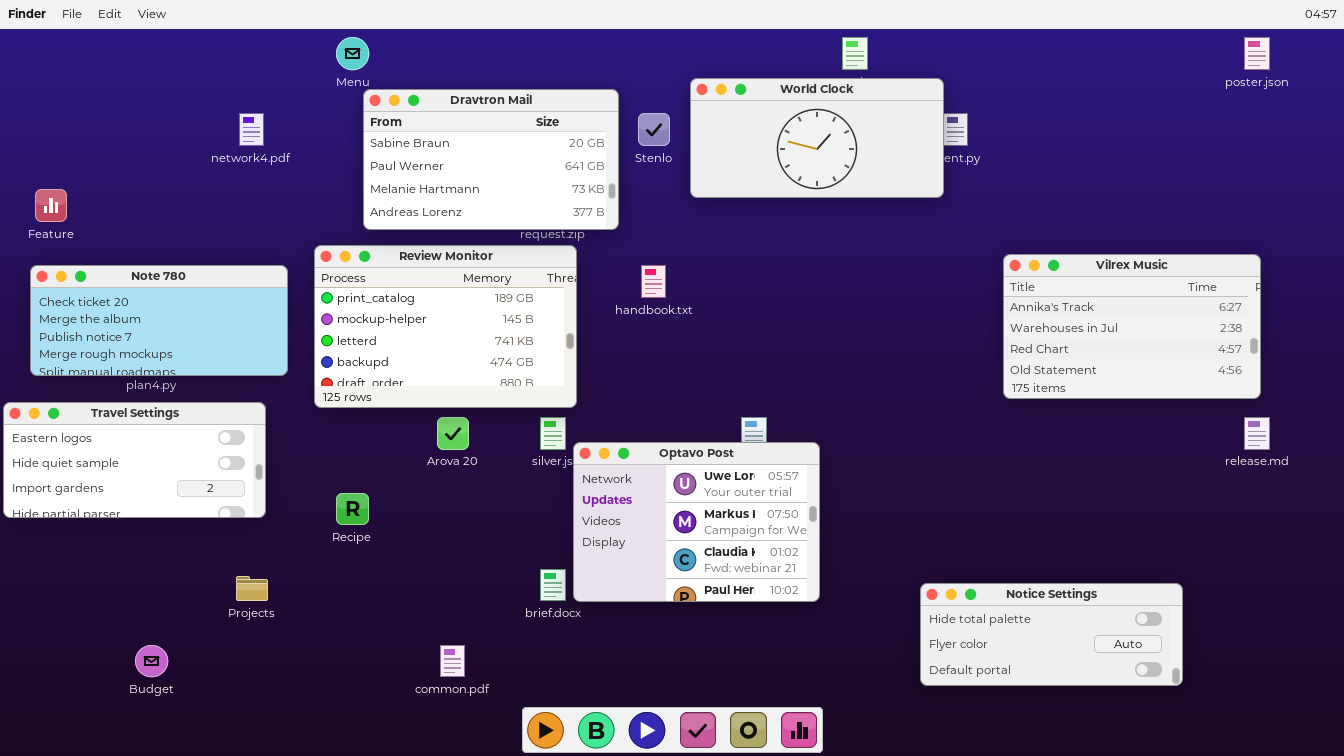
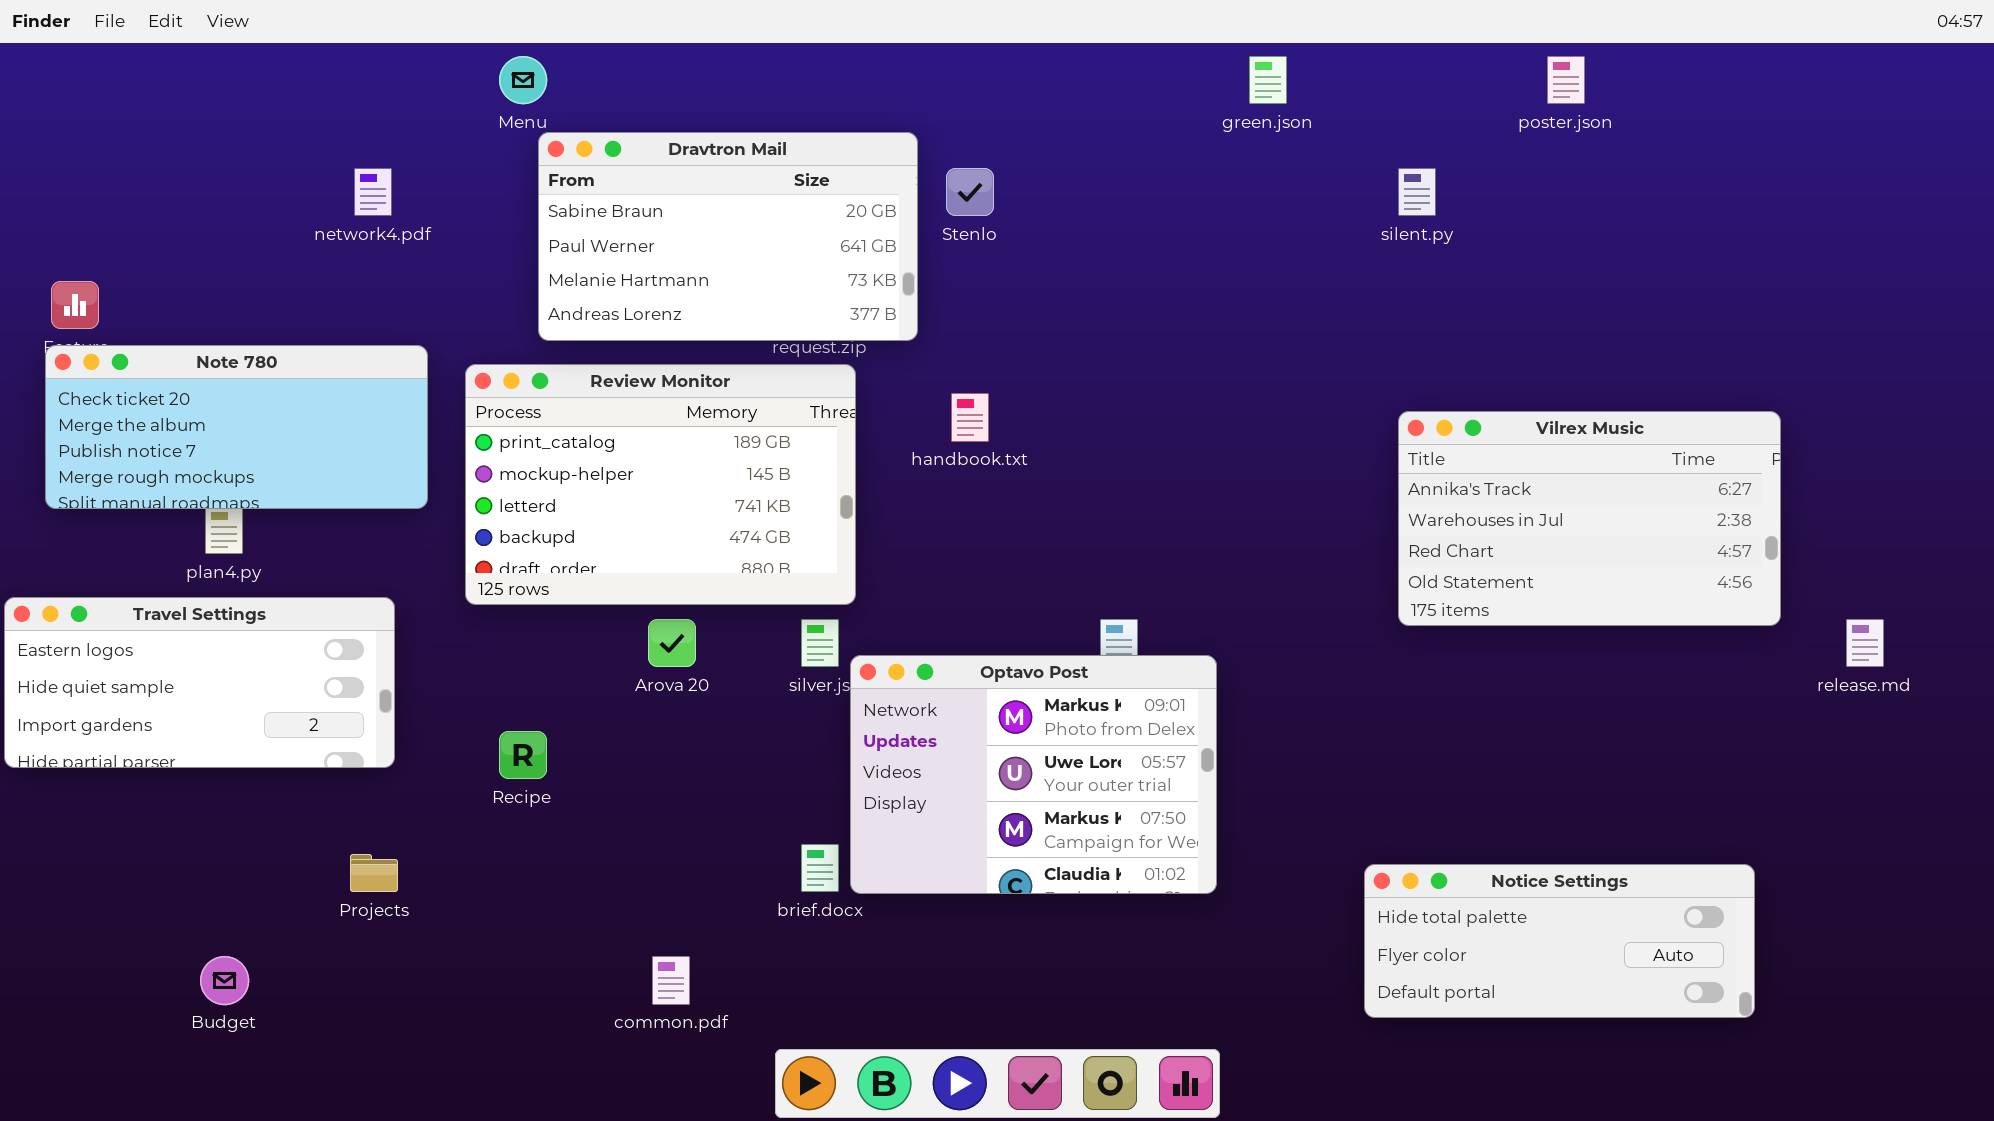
poster.json: [1244,37,1270,70] -> [1547,56,1585,104], moved
World Clock: [690,78,944,198] -> none, closed
Vilrex Music: [1003,254,1261,399] -> [1398,411,1781,626], moved
Note 780: [30,265,288,376] -> [45,345,428,509], moved
Optavo Post: [573,442,820,602] -> [850,655,1217,894], scrolled up 1 row

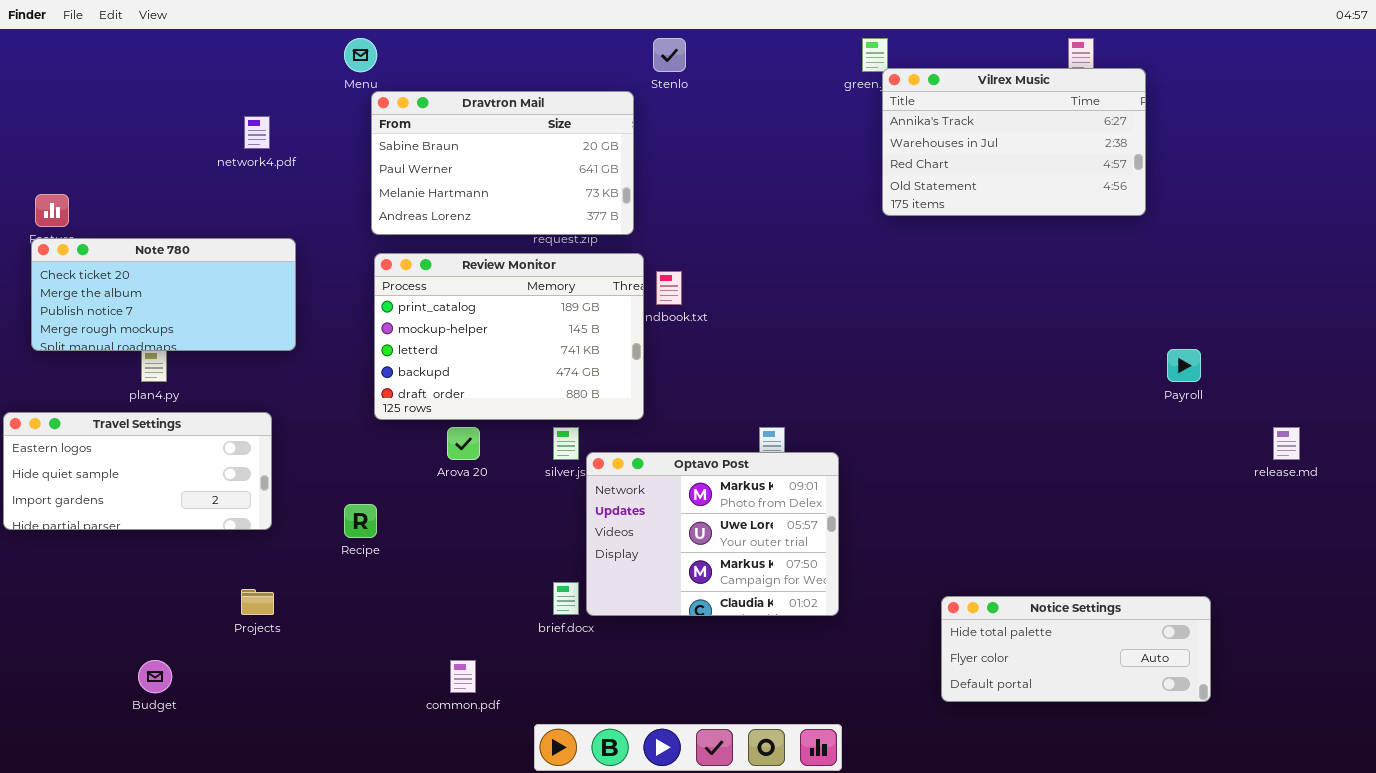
Stenlo: [946,168,994,216] -> [653,38,686,72], moved
Review Monitor: [465,364,856,605] -> [374,253,644,420], moved
Vilrex Music: [1398,411,1781,626] -> [882,68,1146,216], moved

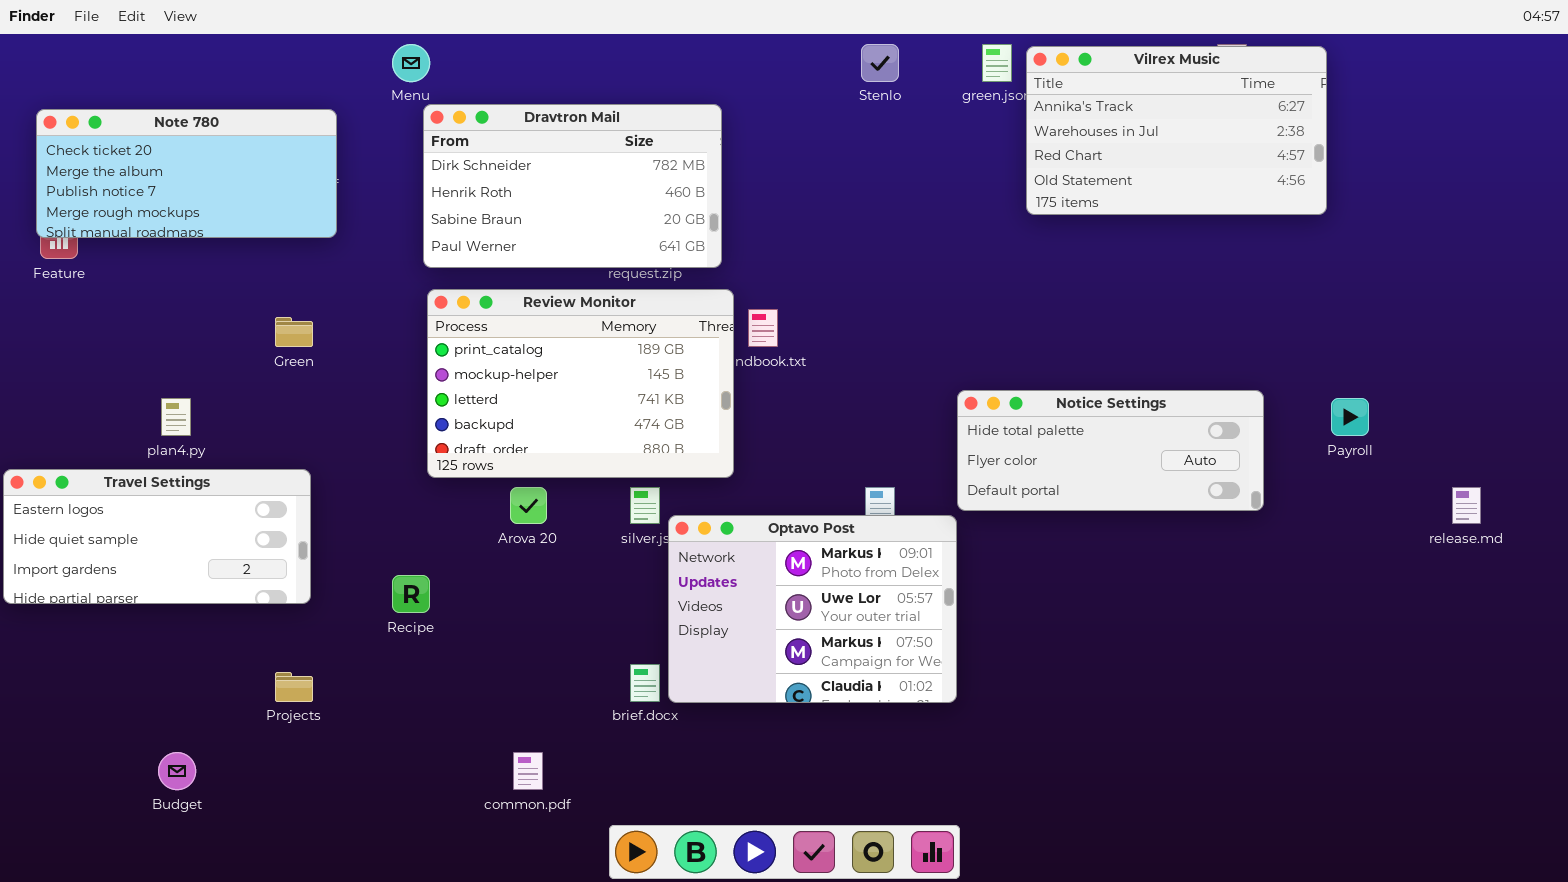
Stenlo: [653,38,686,72] -> [861,44,899,82], moved
Vilrex Music: [882,68,1146,216] -> [1026,46,1327,215], moved
Dravtron Mail: [371,91,634,235] -> [423,104,722,268], scrolled up 2 rows
Note 780: [31,238,296,351] -> [36,109,337,238], moved
Notice Settings: [941,596,1211,702] -> [957,390,1264,511], moved

